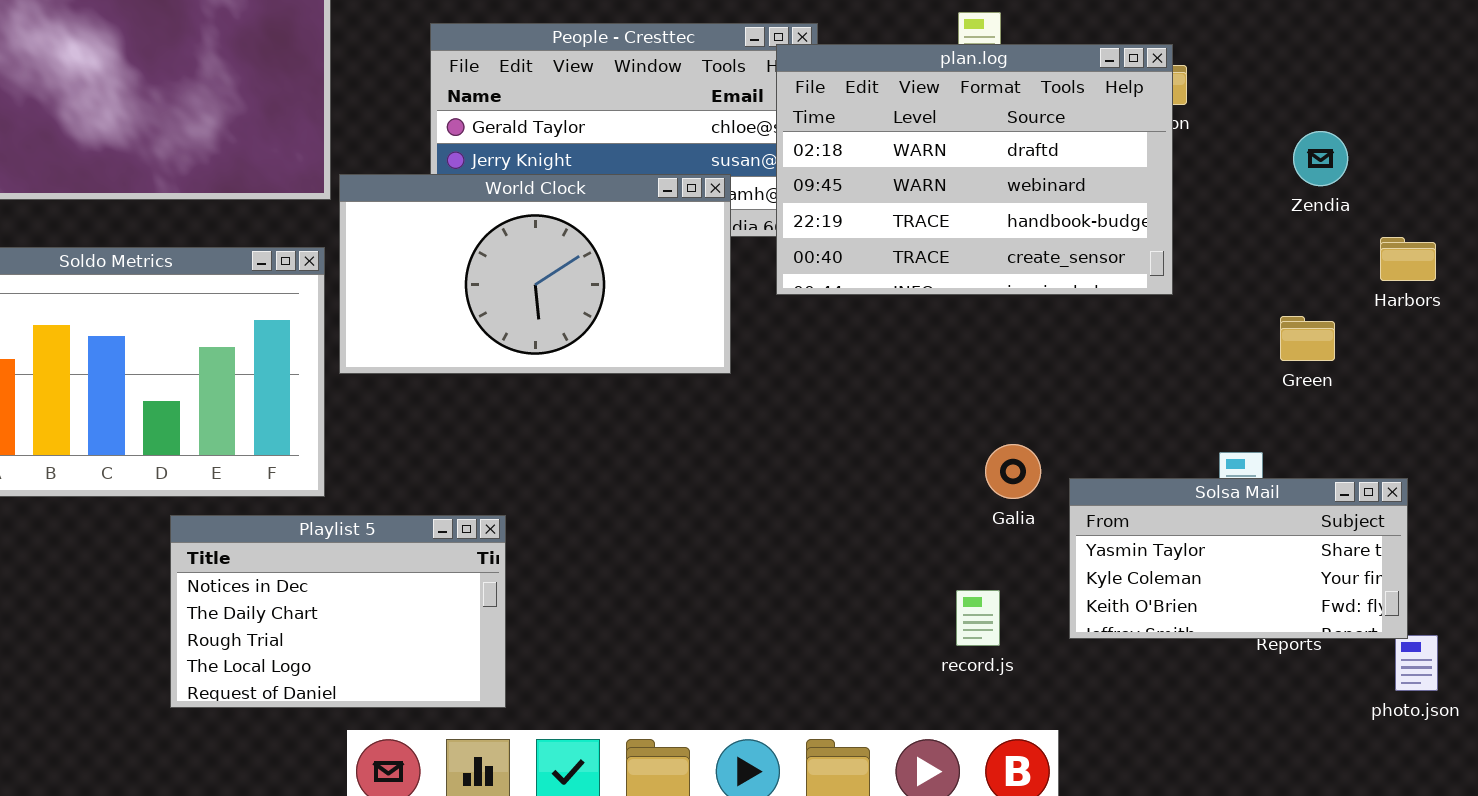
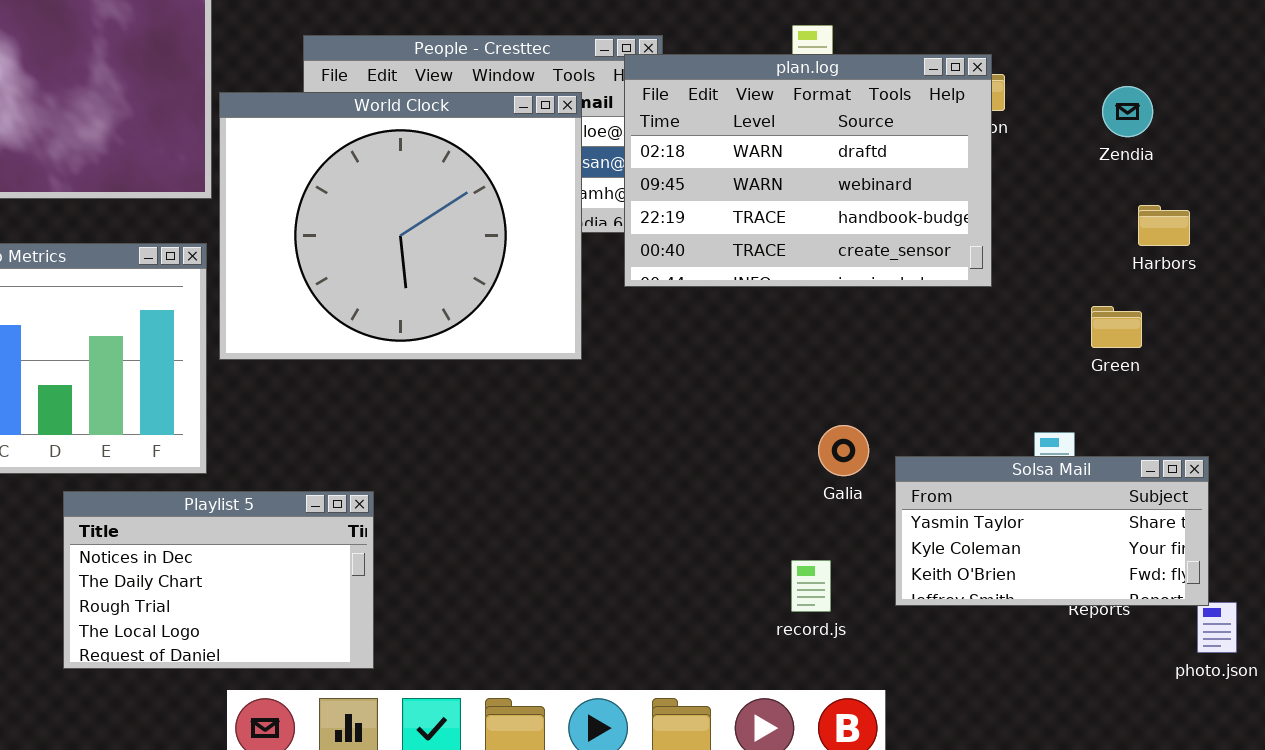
Zendia: [1293,131,1348,186] -> [1102,86,1153,137], moved
World Clock: [339,174,731,374] -> [219,92,582,360], resized
Harbors: [1380,237,1436,281] -> [1138,205,1190,246], moved

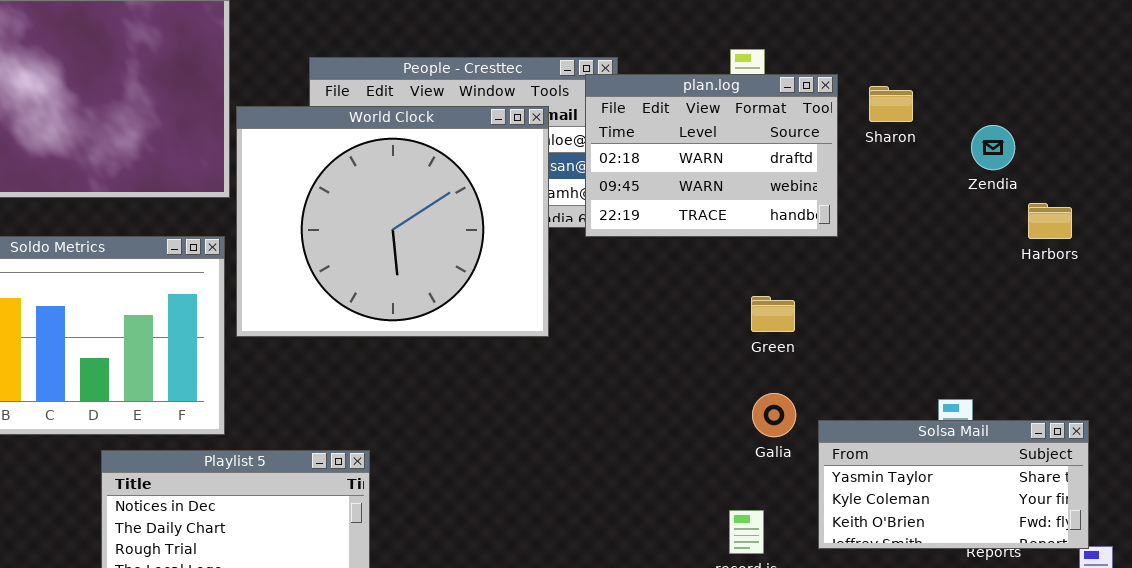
plan.log: [624,54,992,287] -> [585,74,838,237], resized
Zendia: [1102,86,1153,137] -> [971,125,1015,170], moved
Green: [1091,306,1142,348] -> [751,296,795,332], moved

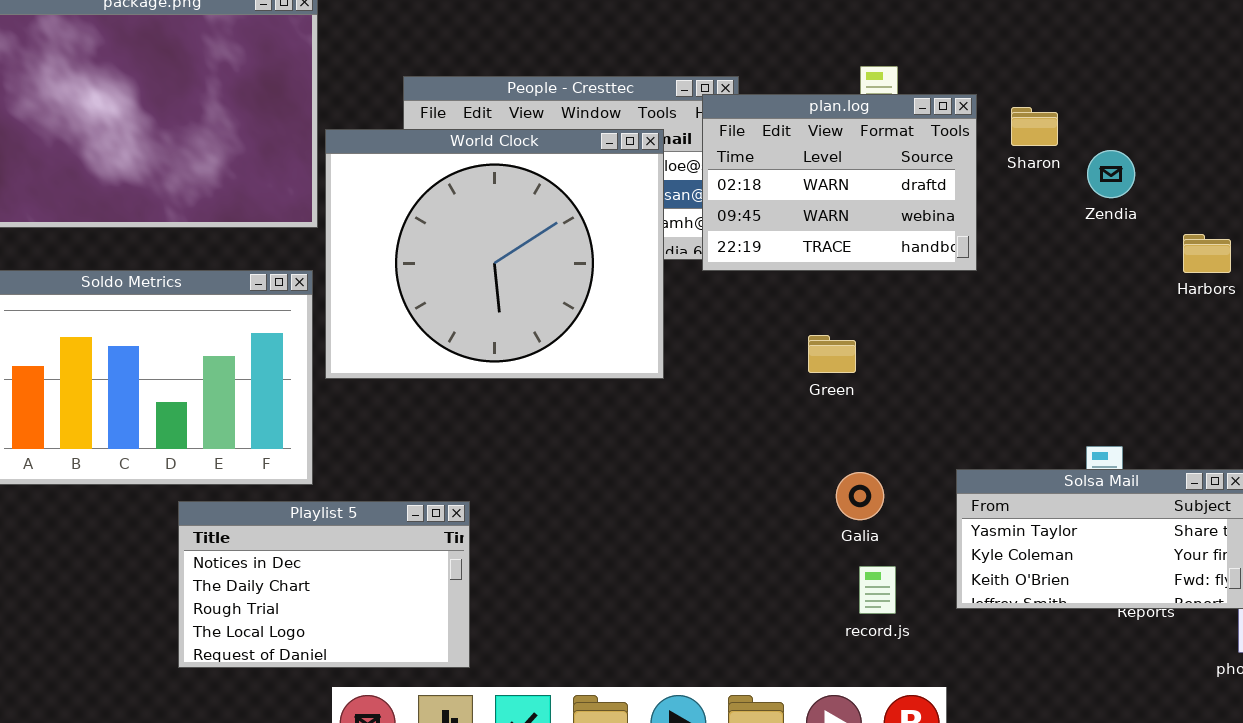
Zendia: [971,125,1015,170] -> [1087,150,1135,198], moved
Green: [751,296,795,332] -> [808,335,856,373], moved
Galia: [752,393,796,437] -> [836,472,884,520], moved

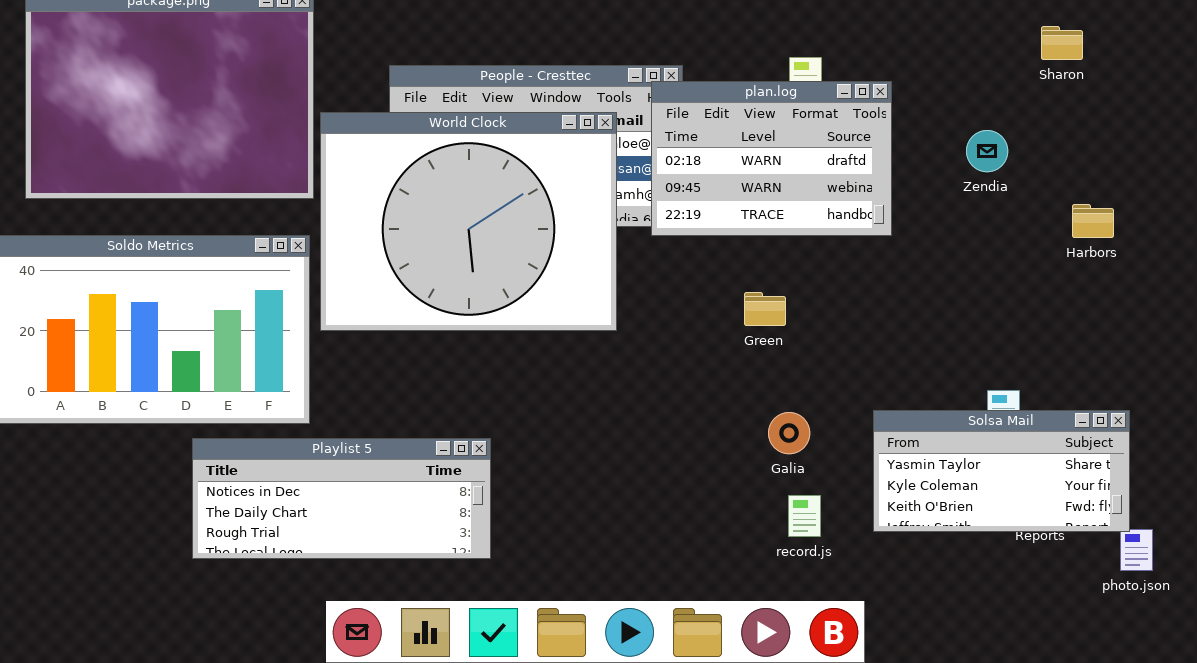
Sharon: [1011,107,1058,146] -> [1041,26,1083,60], moved
Zendia: [1087,150,1135,198] -> [966,130,1008,172], moved
Playlist 5: [178,501,470,668] -> [192,438,491,559], resized

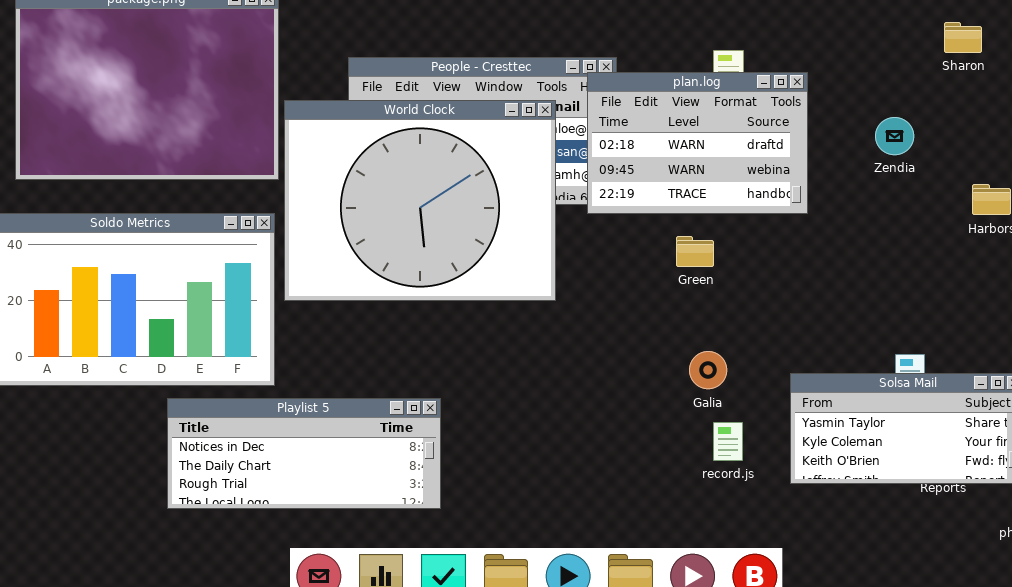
Green: [744,292,786,326] -> [676,236,714,267], moved
Galia: [768,412,810,454] -> [689,351,727,389], moved
record.js: [788,495,821,537] -> [713,422,743,461], moved

